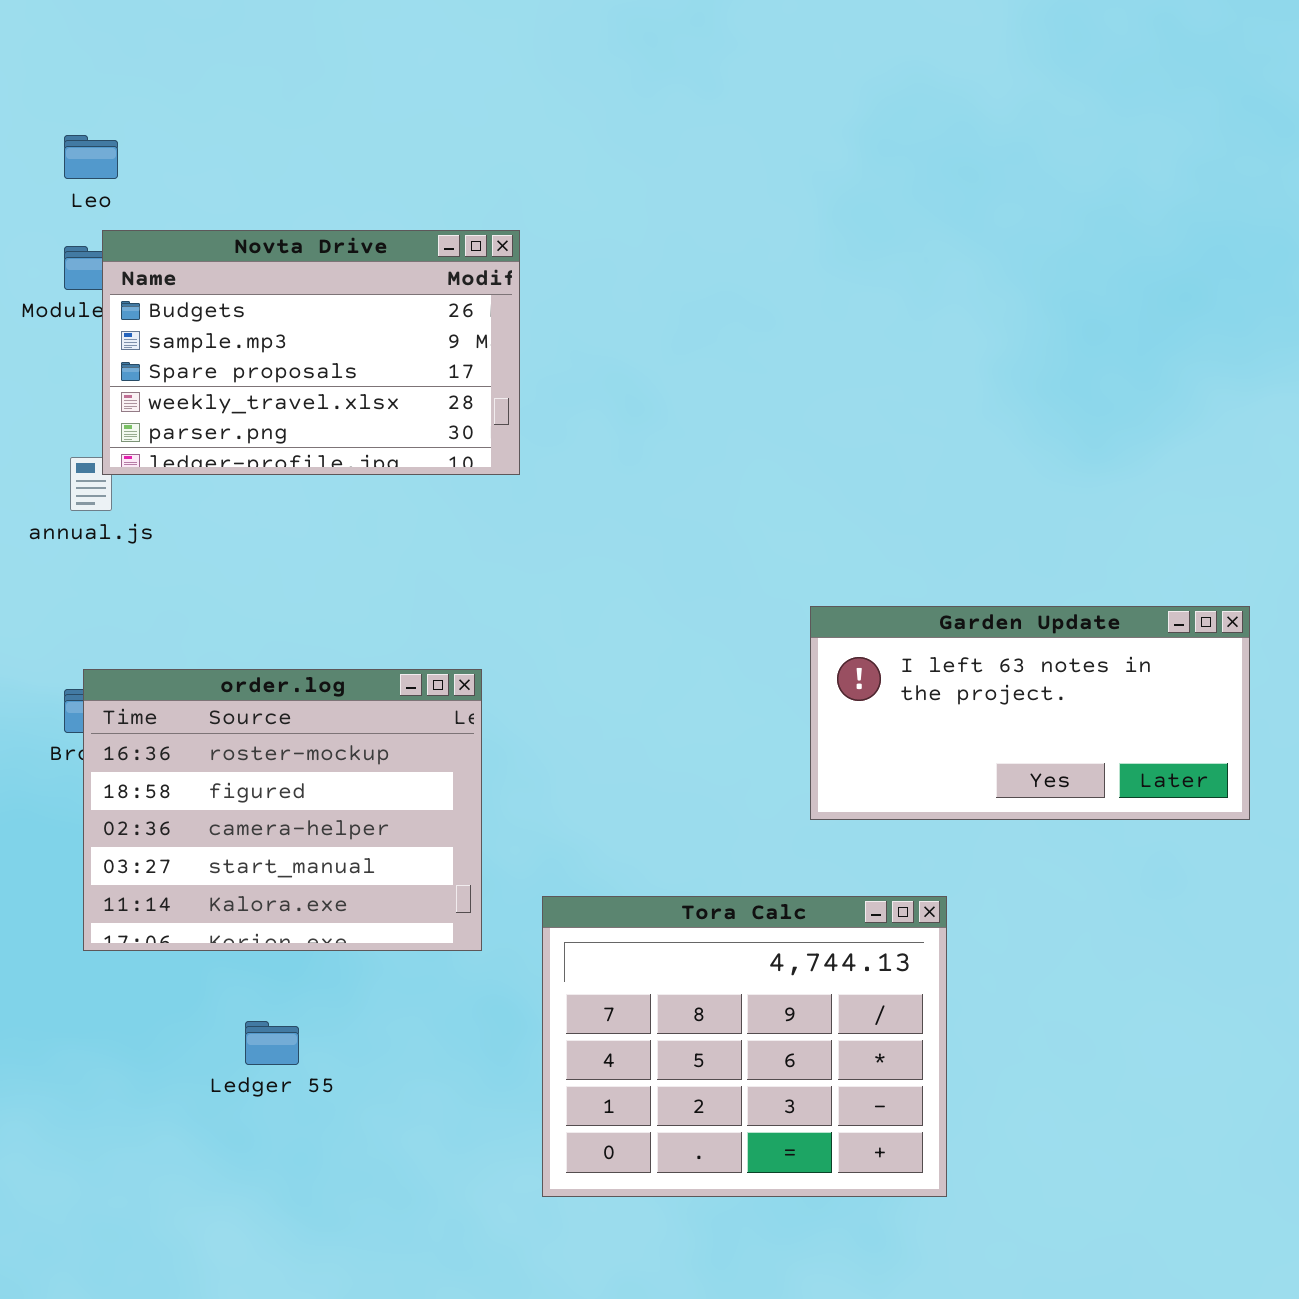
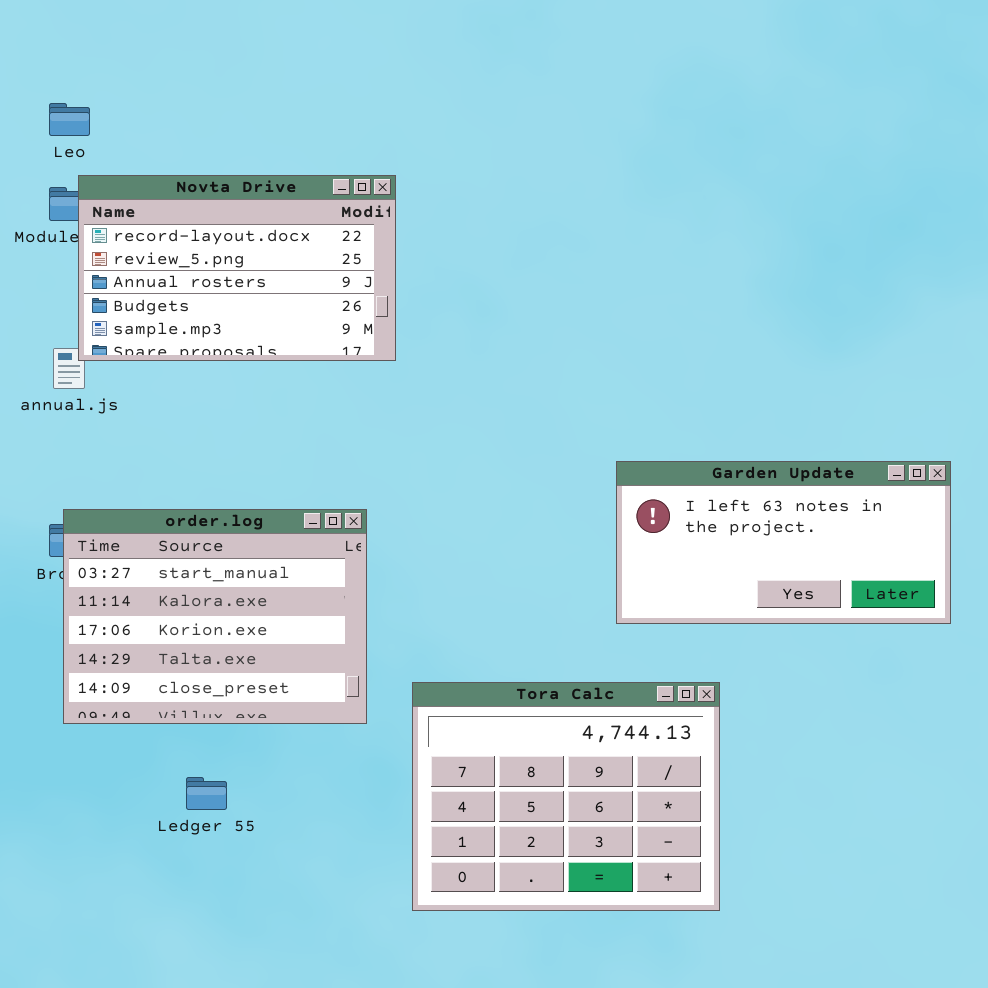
Novta Drive: [102,230,520,475] -> [78,175,396,361], scrolled up 3 rows
order.log: [83,669,482,951] -> [63,509,367,724], scrolled down 3 rows

